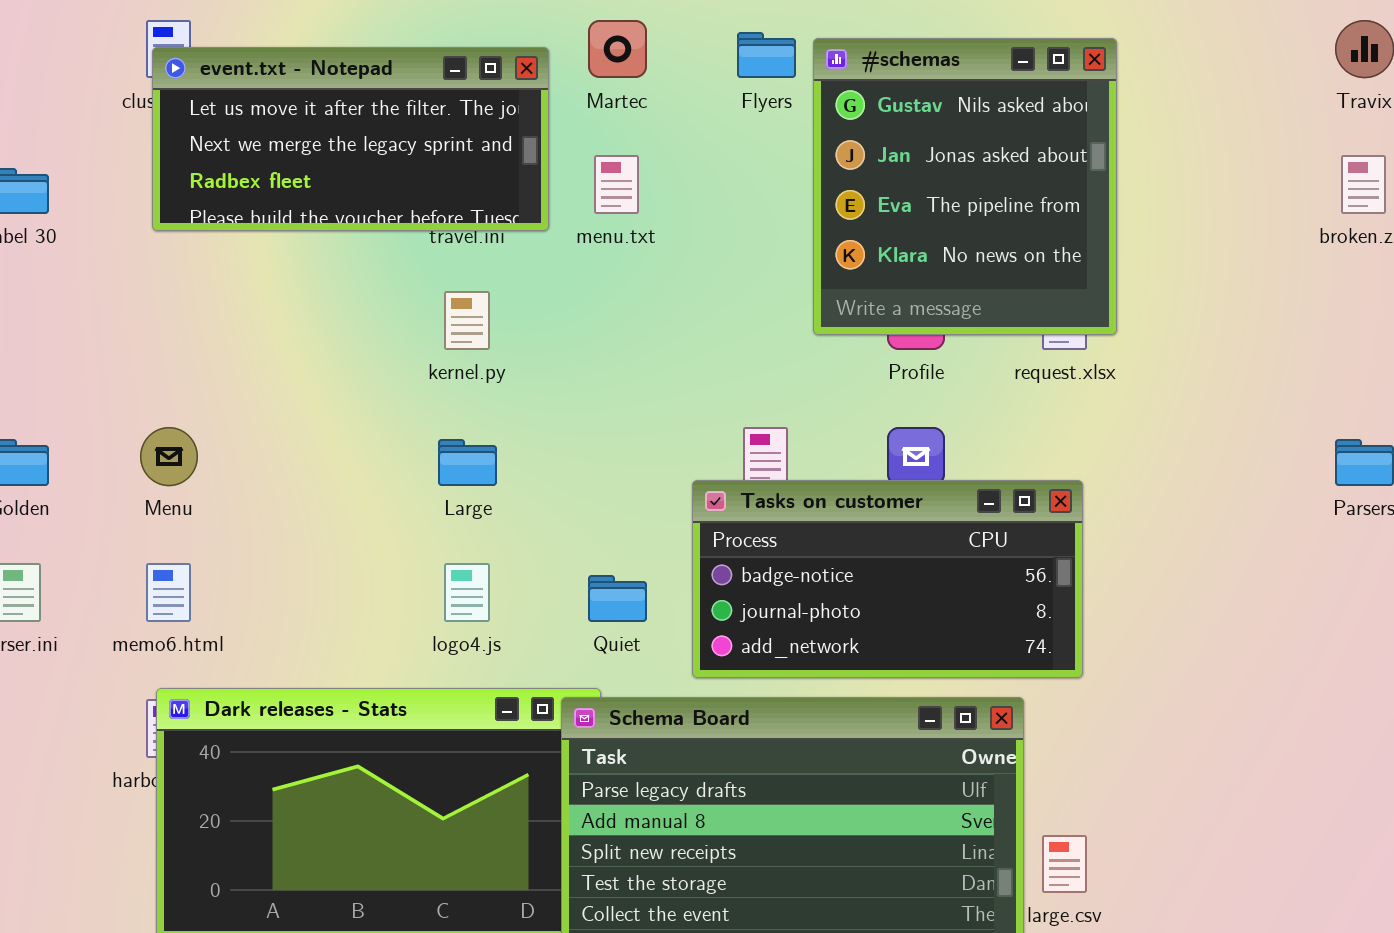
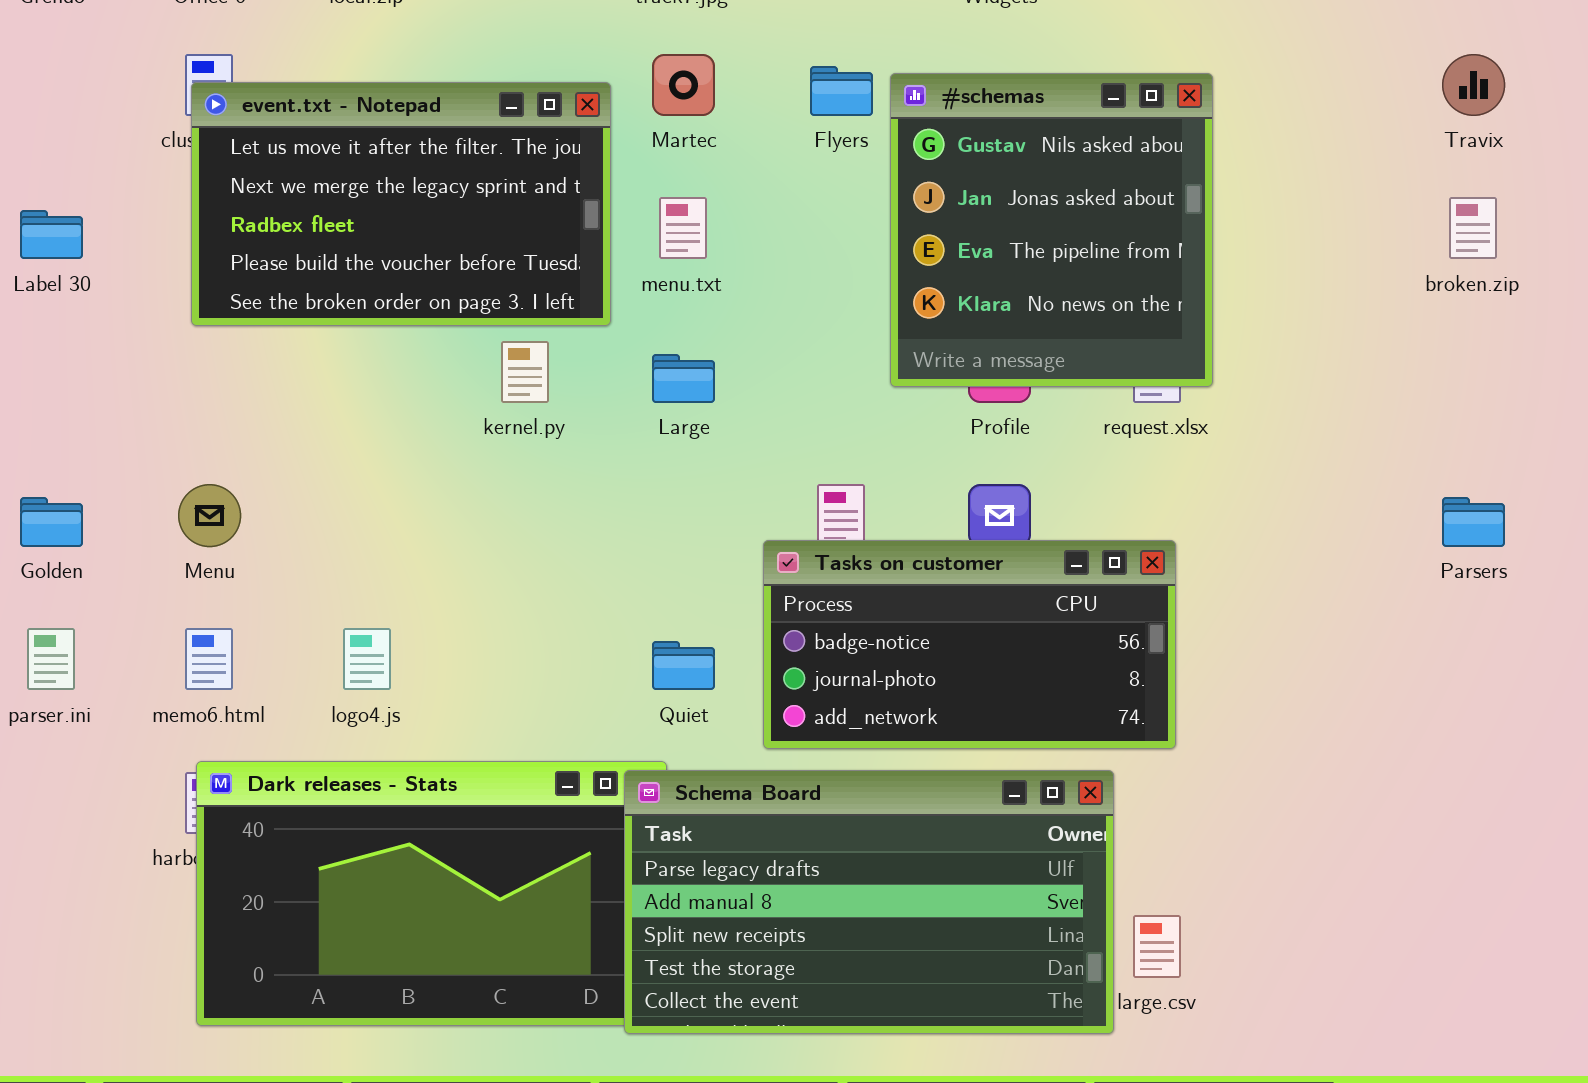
event.txt - Notepad: [152,47,549,231] -> [191,82,611,326], resized
Large: [438,439,497,486] -> [652,354,715,403], moved
logo4.js: [444,563,490,622] -> [343,628,391,690], moved

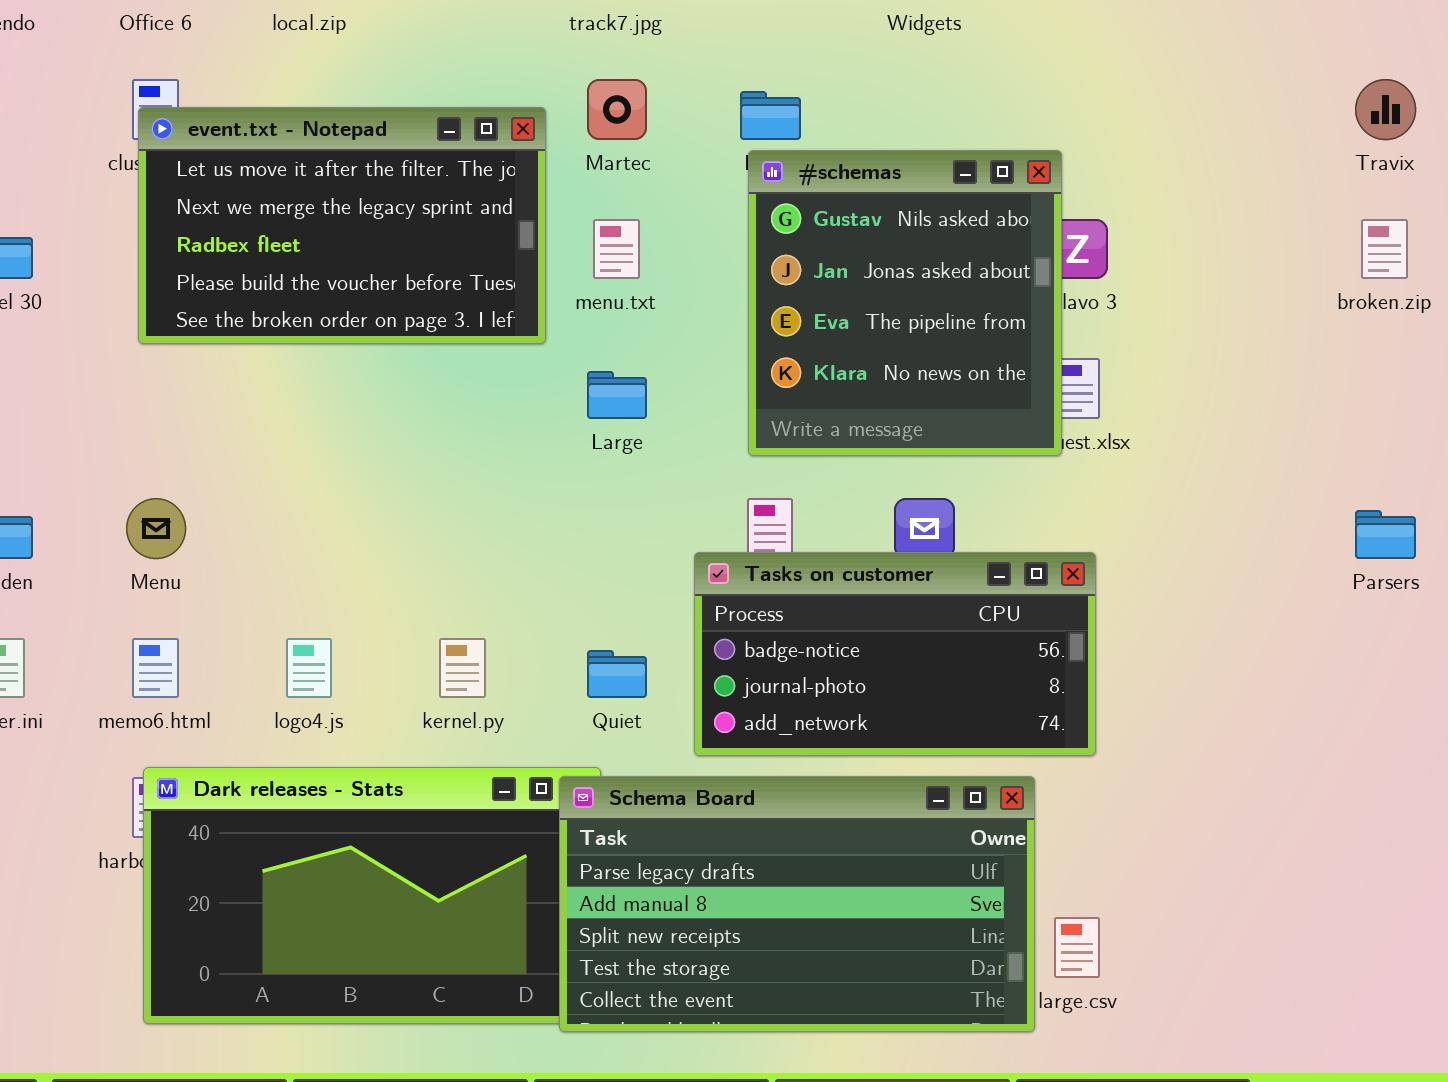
#schemas: [890,73,1213,387] -> [748,150,1062,456], moved
kernel.py: [501,341,549,403] -> [439,638,486,698], moved

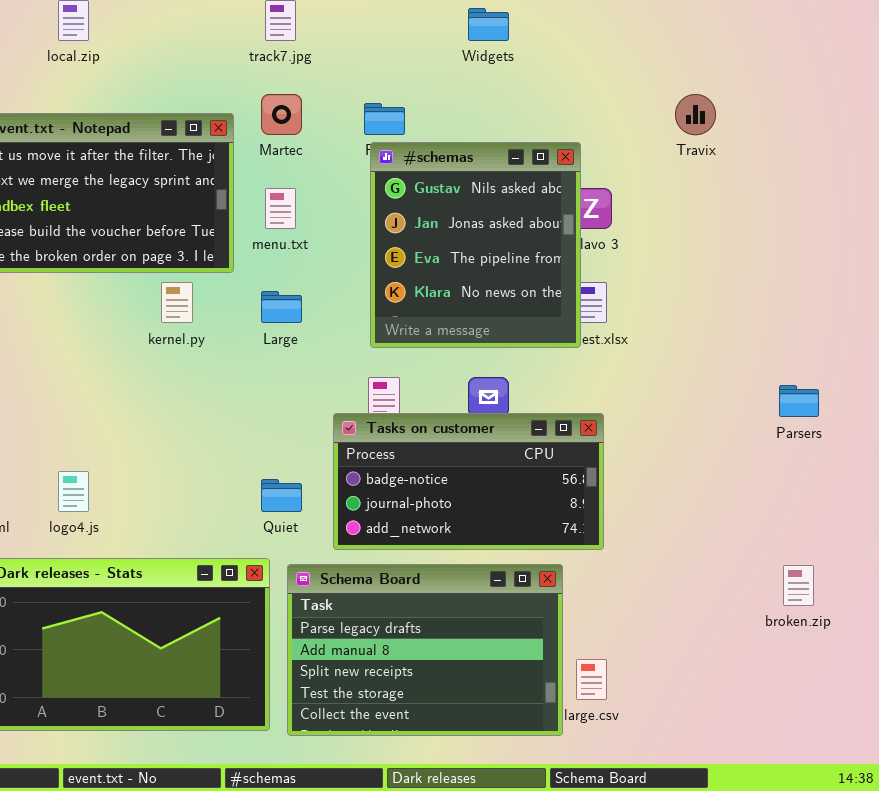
Travix: [1355,79,1416,140] -> [675,94,716,135], moved
broken.zip: [1361,219,1408,279] -> [783,565,814,606], moved
kernel.py: [439,638,486,698] -> [161,282,193,323], moved
Schema Board: [559,776,1035,1032] -> [287,564,563,736], resized

